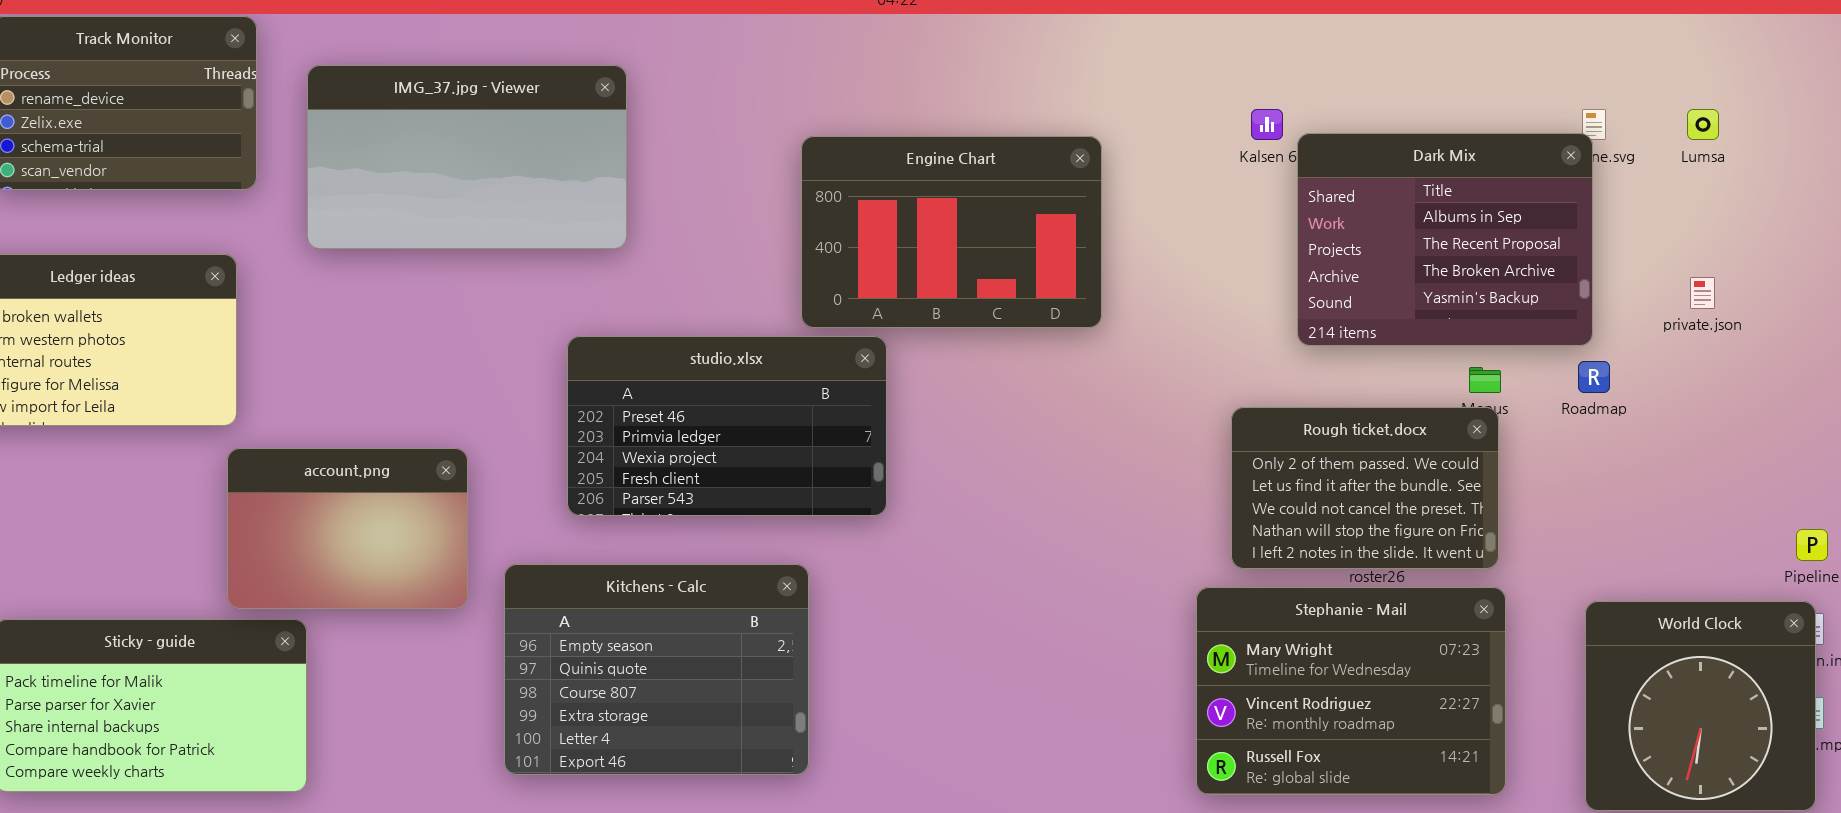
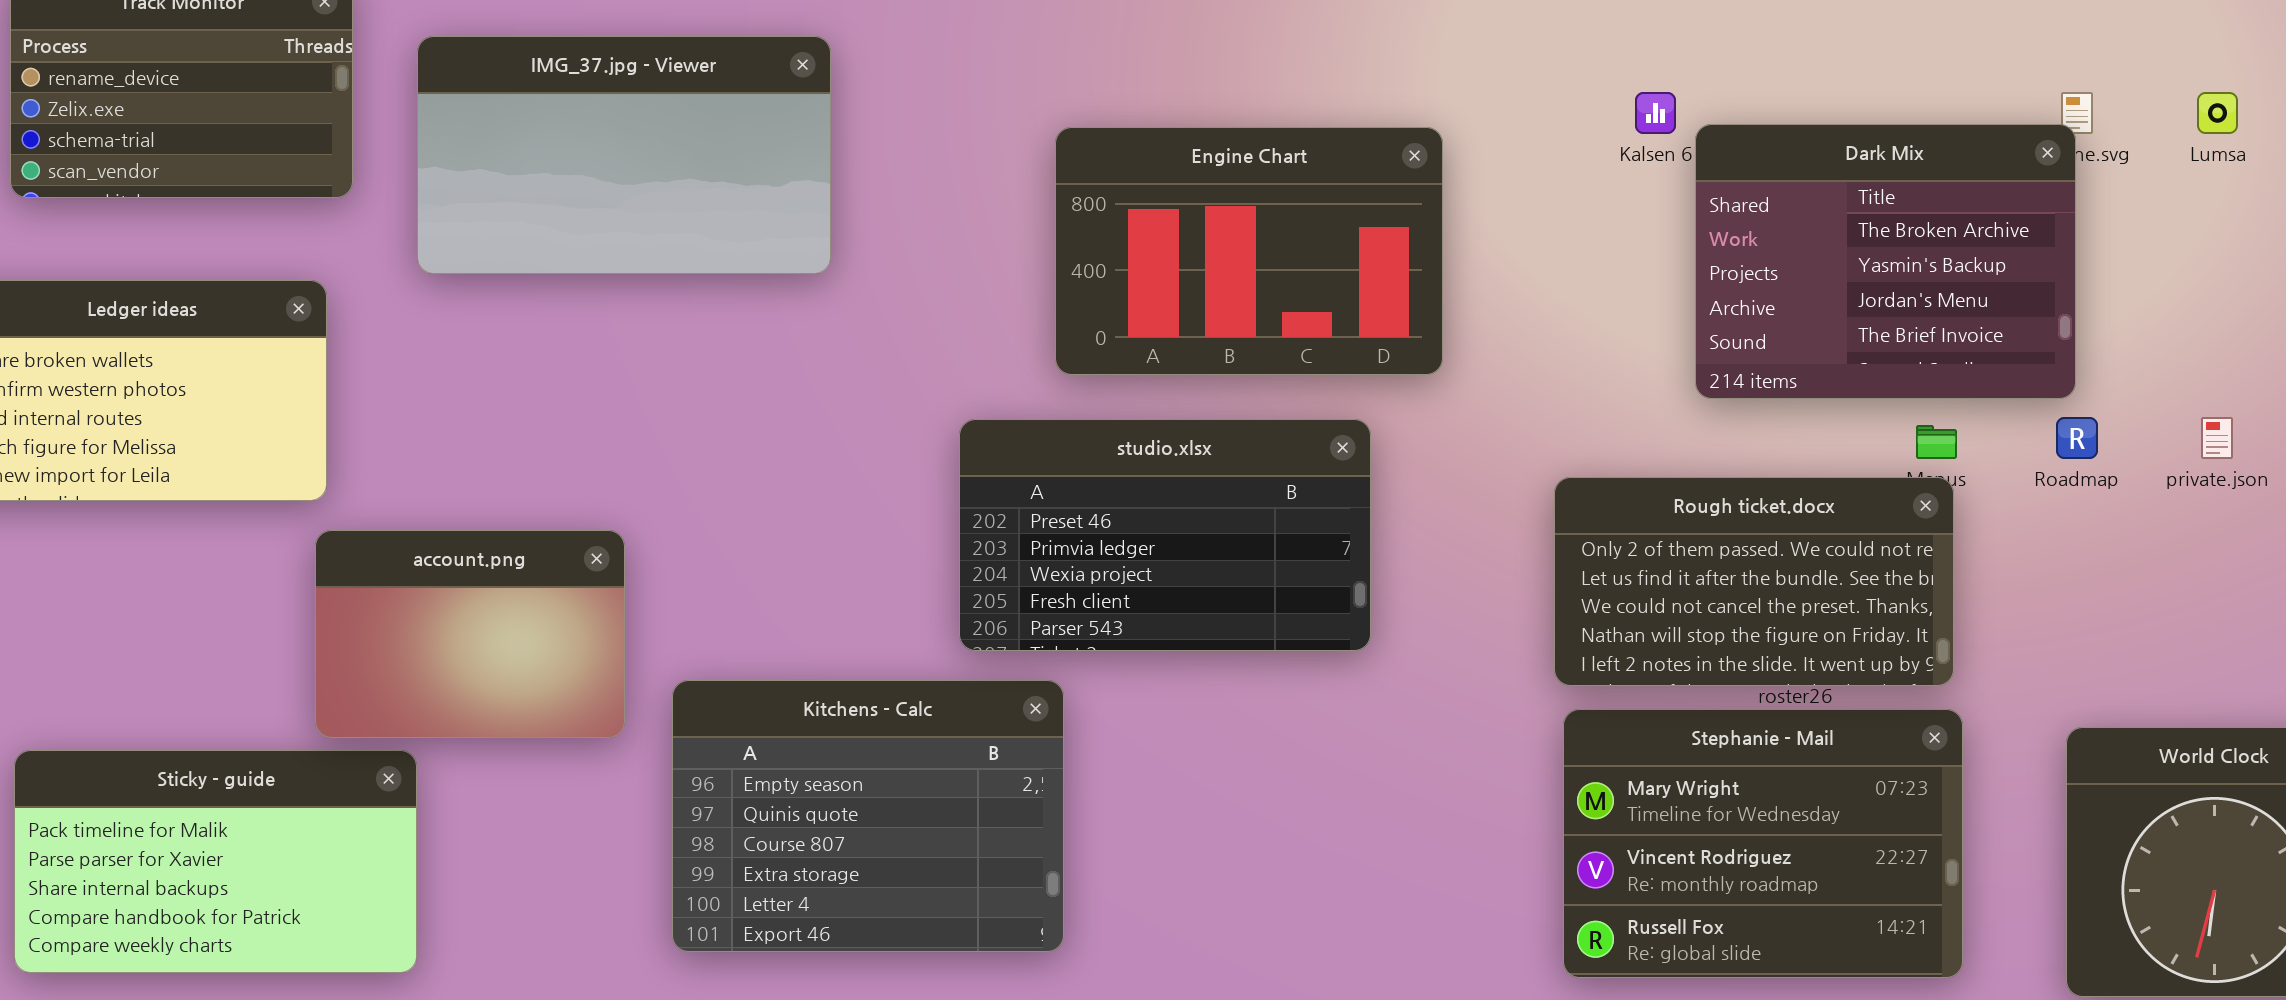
Dark Mix: [1297,133,1593,346] -> [1695,124,2076,399], scrolled down 2 rows
private.json: [1690,277,1715,309] -> [2201,417,2233,459], moved
studio.xlsx: [567,336,887,516] -> [959,419,1371,651], moved
Rough ticket.docx: [1231,407,1499,569] -> [1554,477,1954,686], resized

